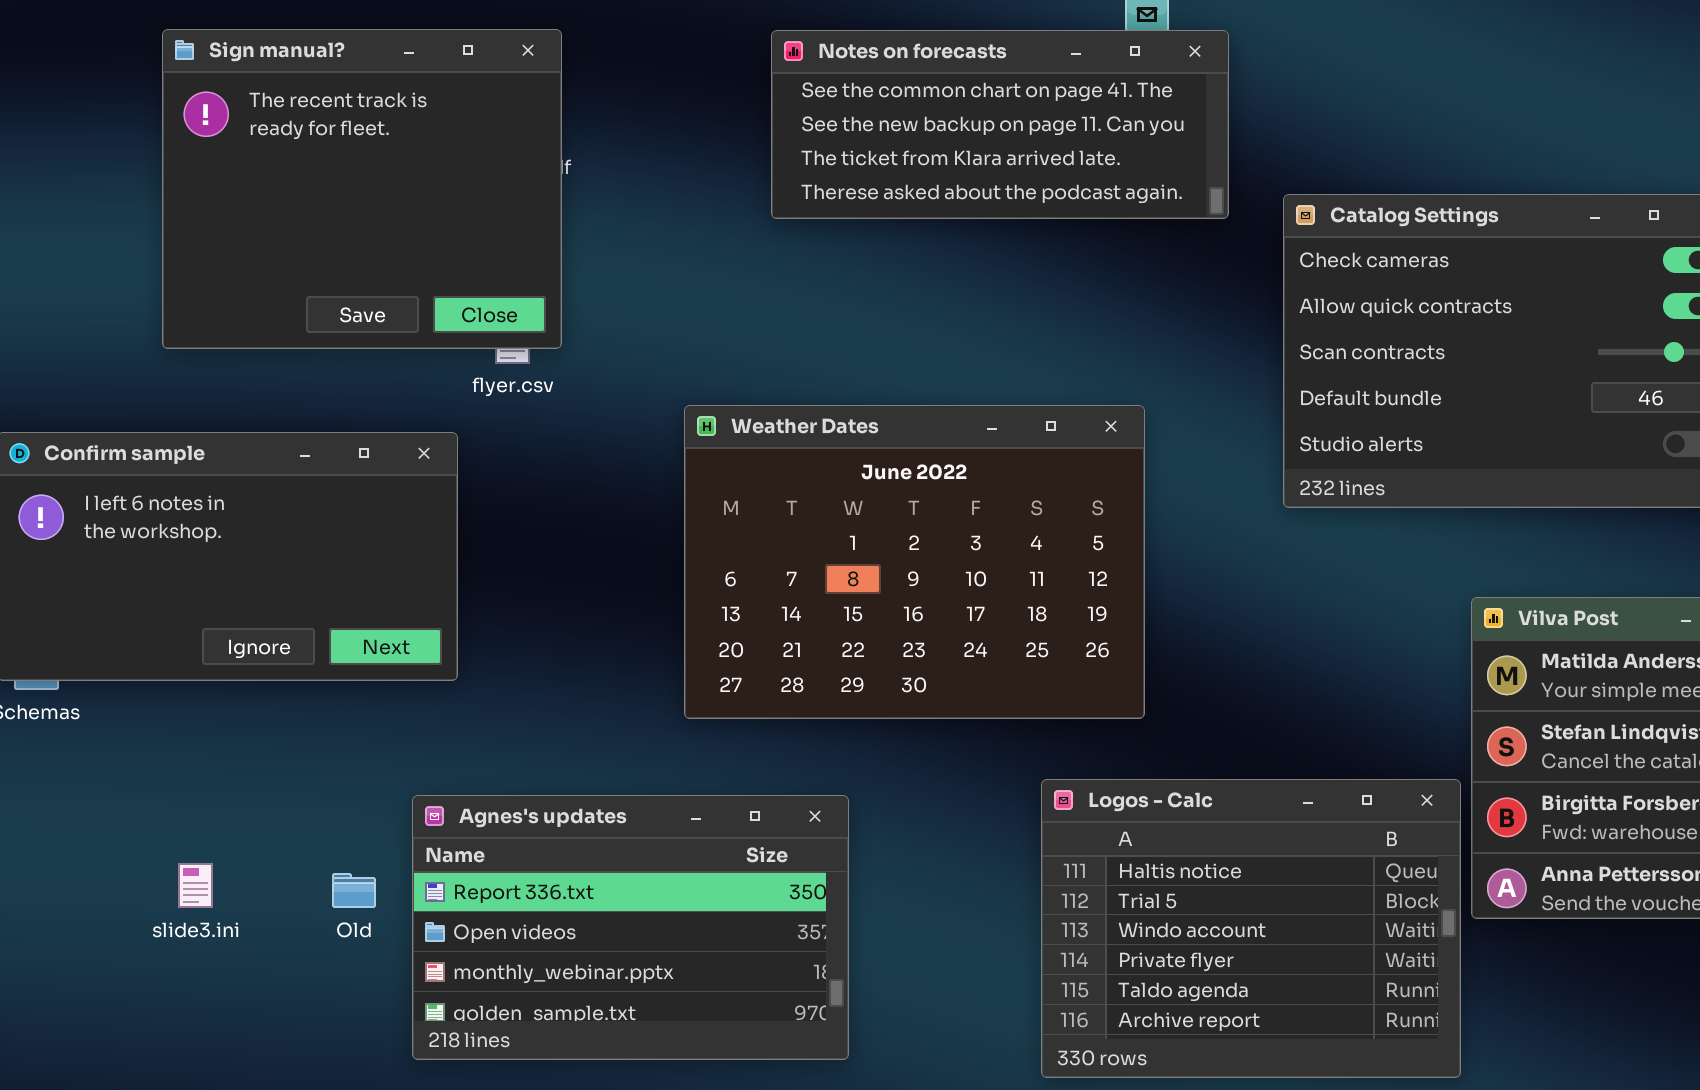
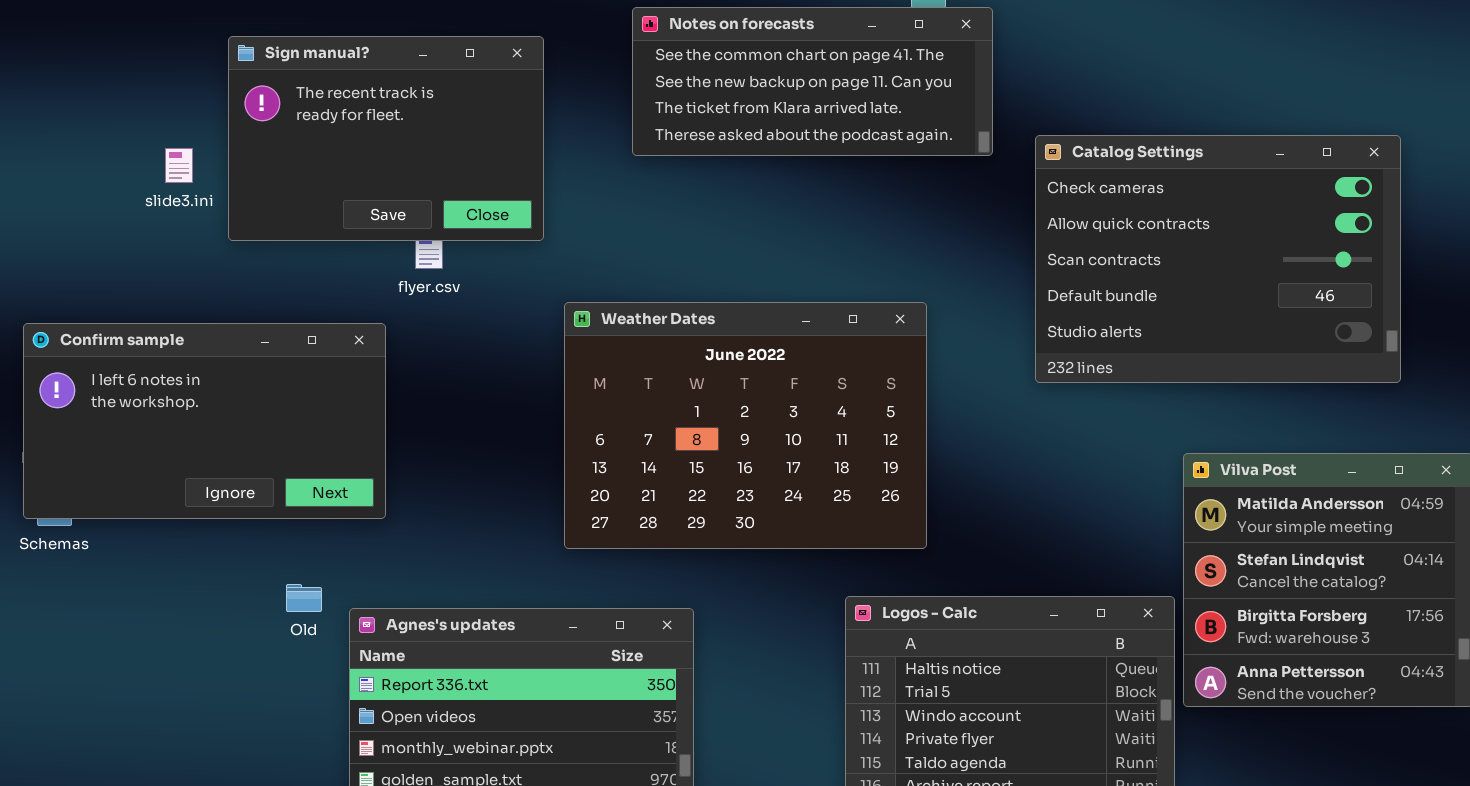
Sign manual?: [162,29,562,349] -> [228,36,544,241], moved, resized
slide3.ini: [178,863,213,908] -> [165,148,193,183], moved
Old: [332,873,376,908] -> [286,584,322,612], moved

